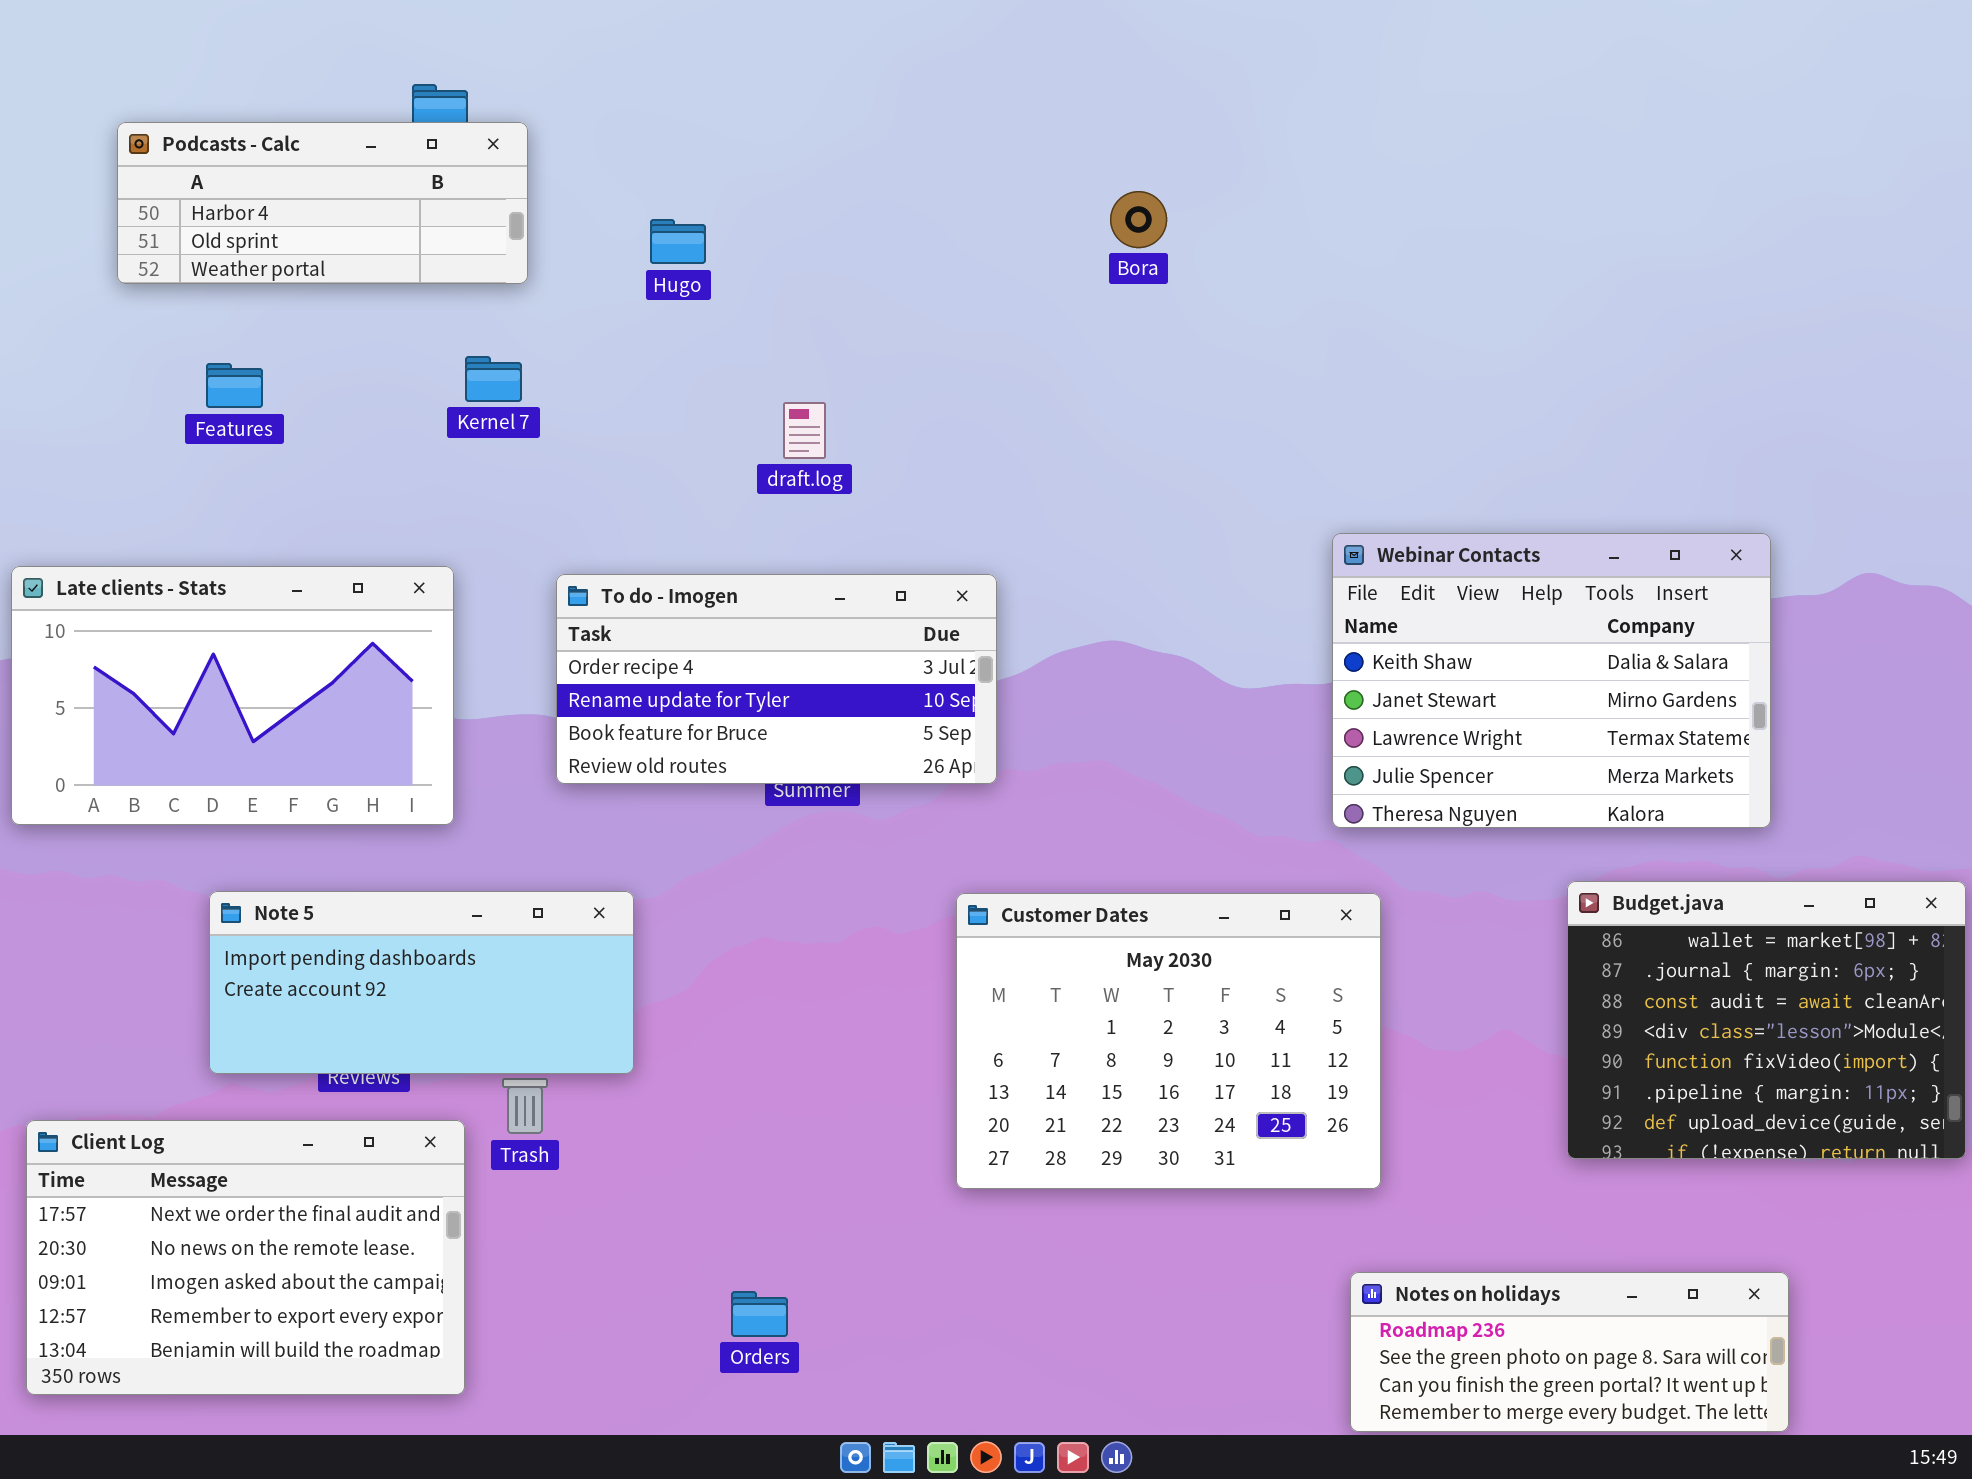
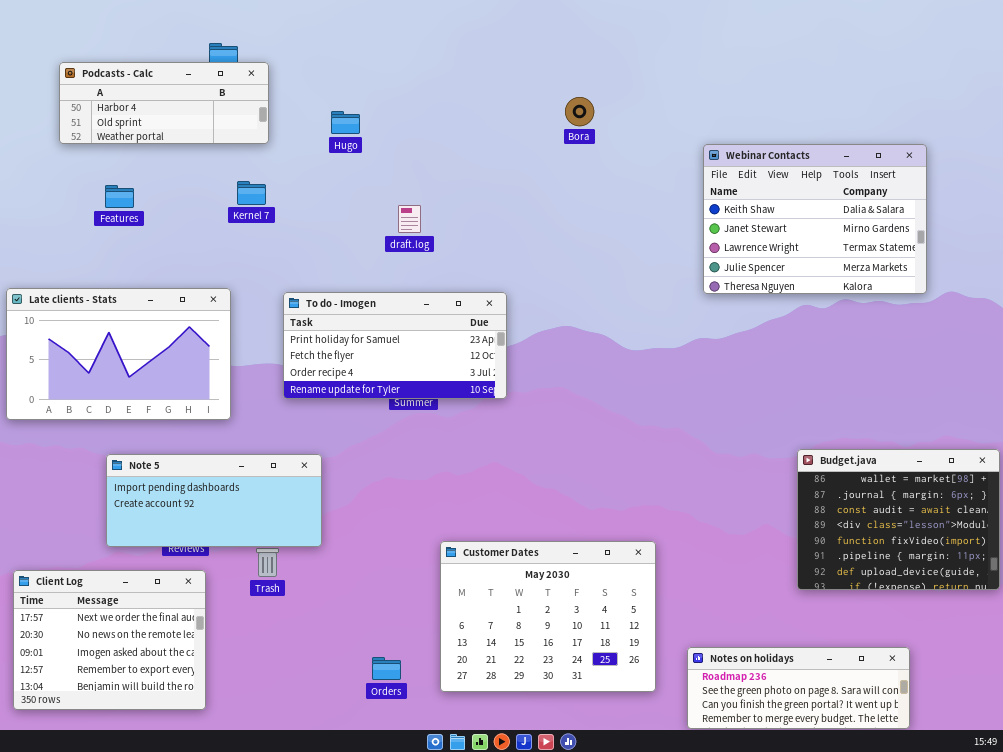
Webinar Contacts: [1332,533,1771,828] -> [703,144,927,294], moved
To do - Imogen: [556,574,997,784] -> [283,292,507,399], scrolled up 2 rows
Customer Dates: [956,893,1381,1189] -> [440,541,656,692], moved
Client Log: [26,1120,465,1395] -> [13,570,206,710], resized

